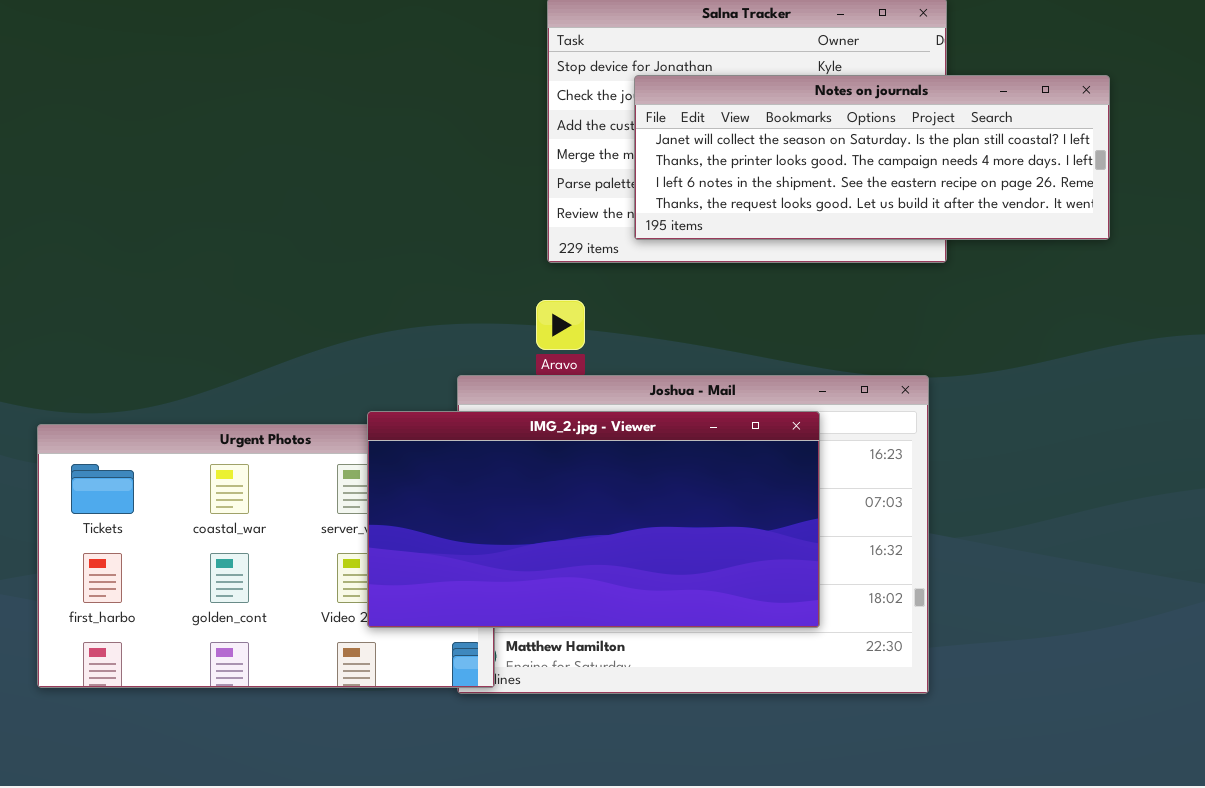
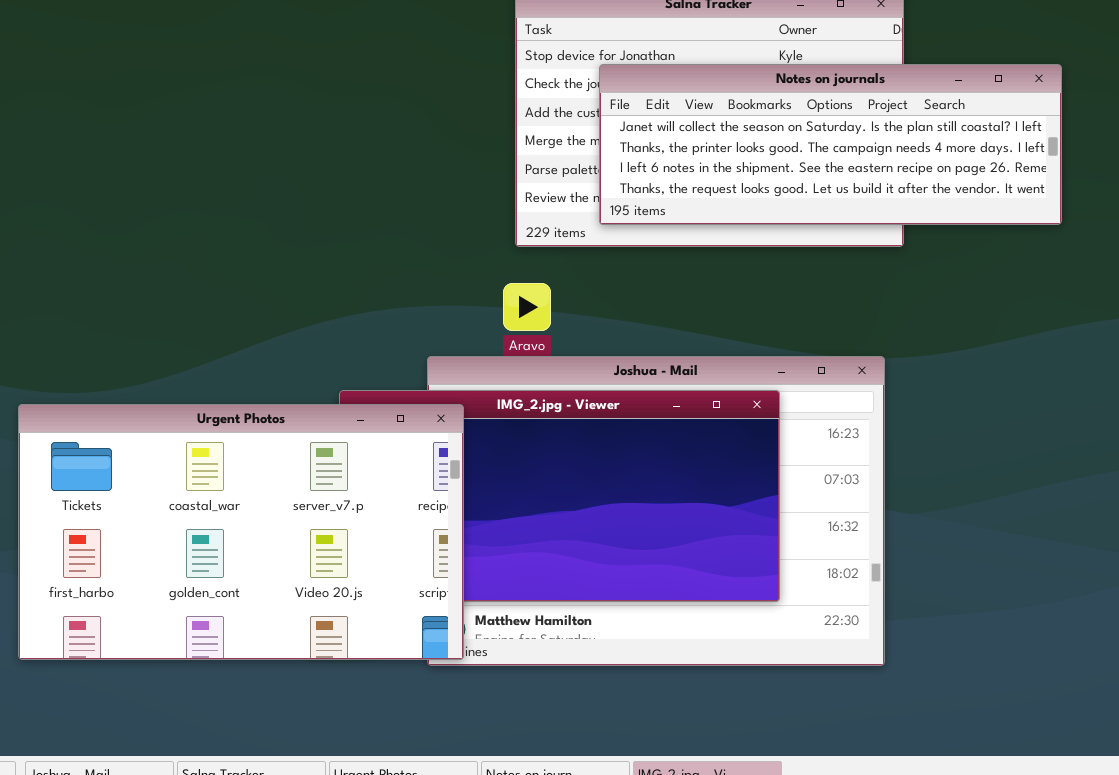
Urgent Photos: [37,424,495,688] -> [18,404,464,660], raised

